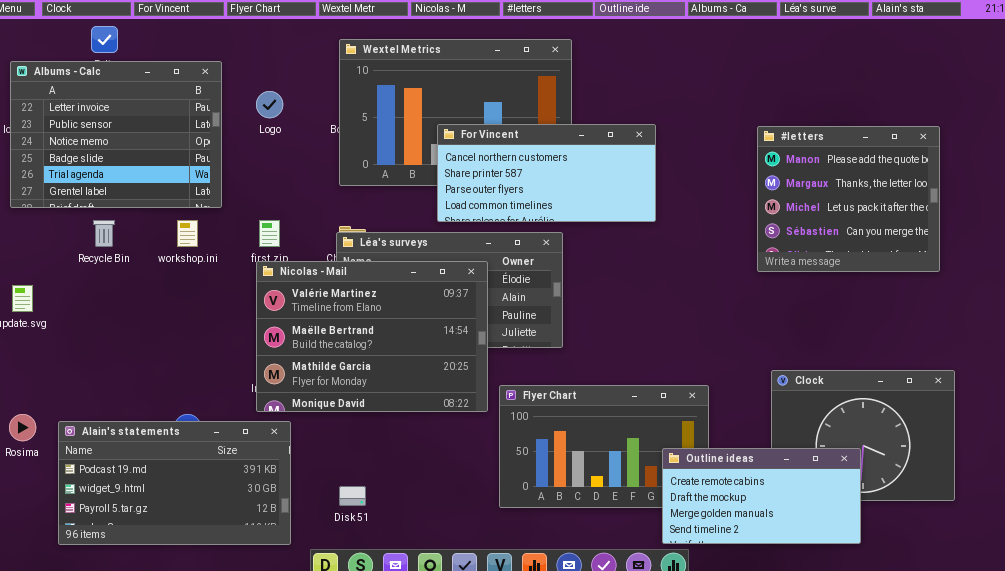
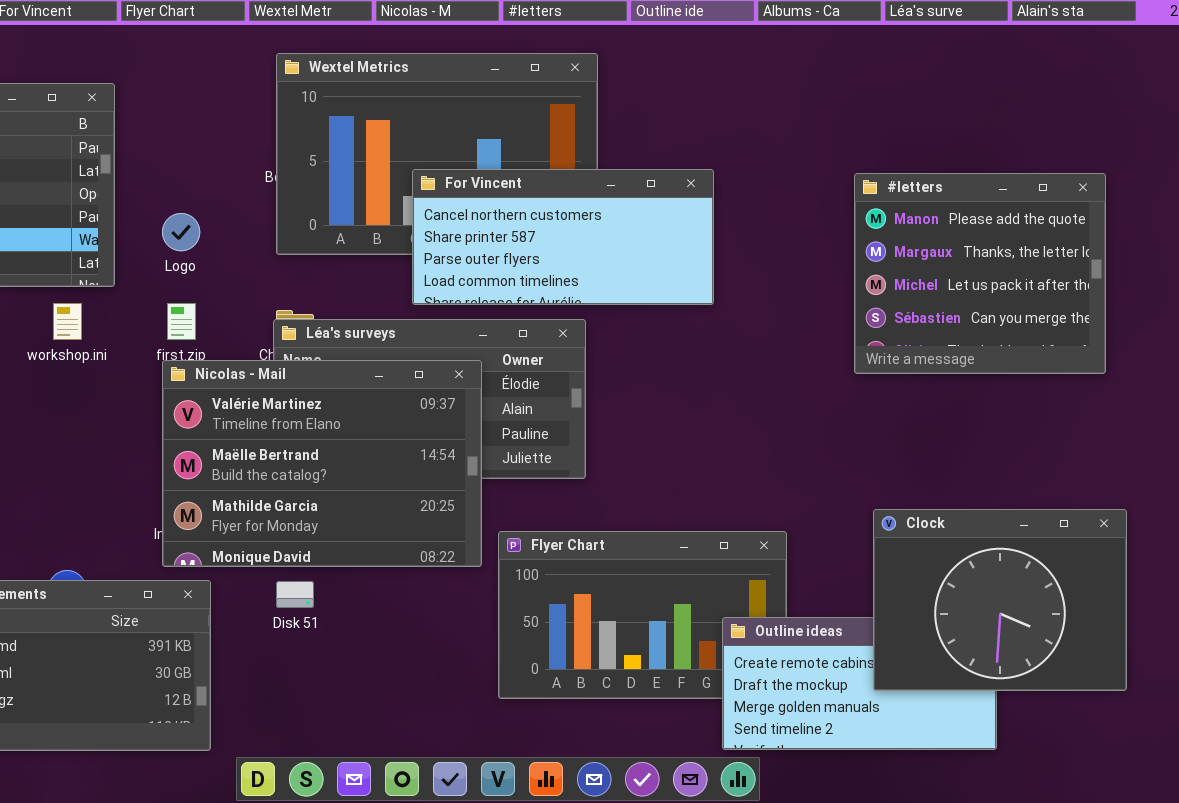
Logo: [256,91,283,118] -> [162,213,200,251], moved
Clock: [771,370,955,501] -> [873,509,1127,691], raised
Disk 51: [339,486,366,506] -> [276,581,314,608], moved

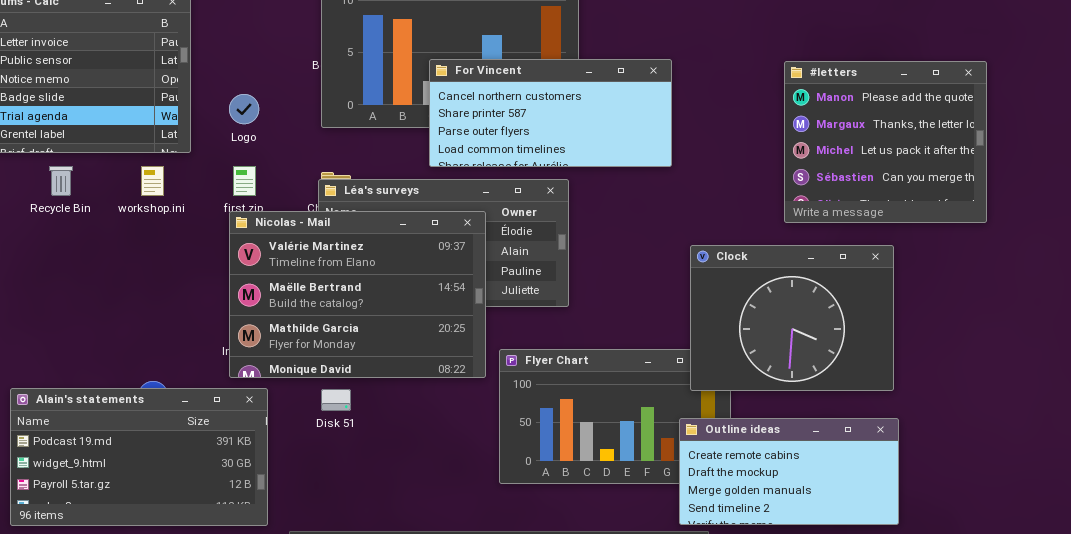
Clock: [873,509,1127,691] -> [690,245,894,391], moved

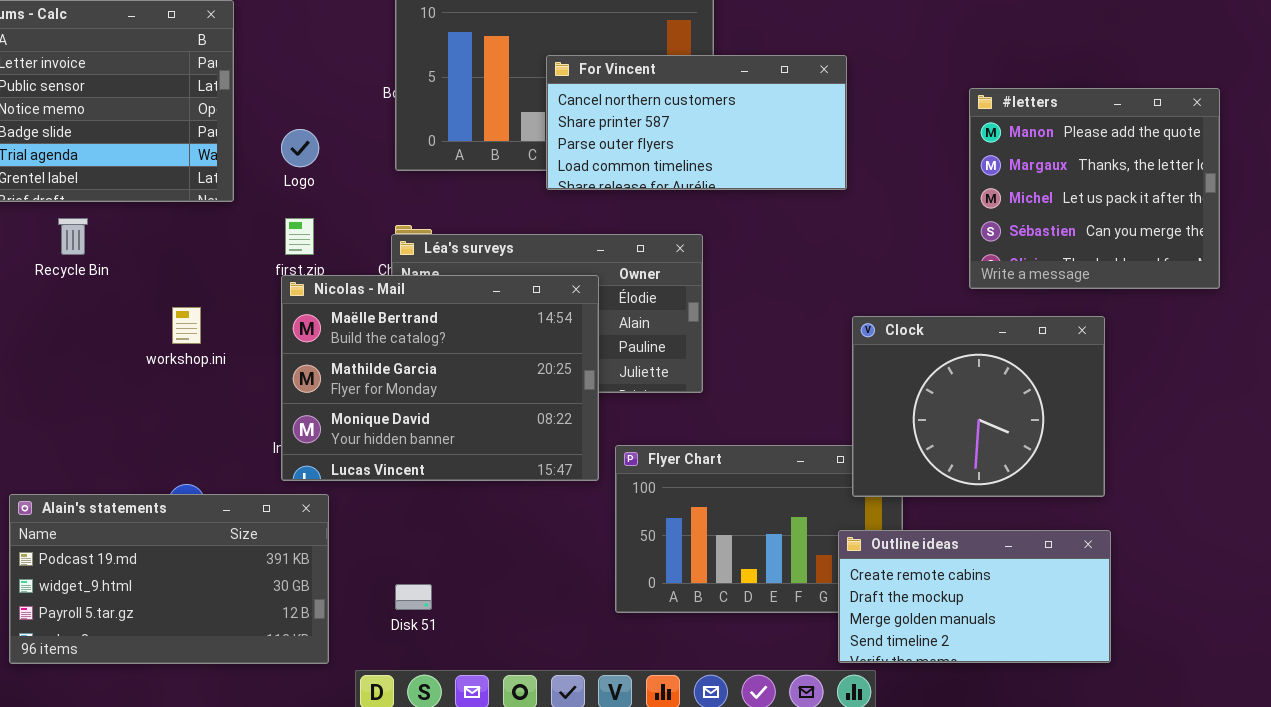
For Vincent: [429,59,672,167] -> [546,55,847,190], moved
workshop.ini: [141,166,164,196] -> [172,307,201,344], moved
Nicolas - Mail: [229,211,486,378] -> [281,275,599,481], scrolled down 1 row
Disk 51: [321,389,351,411] -> [395,584,432,610], moved

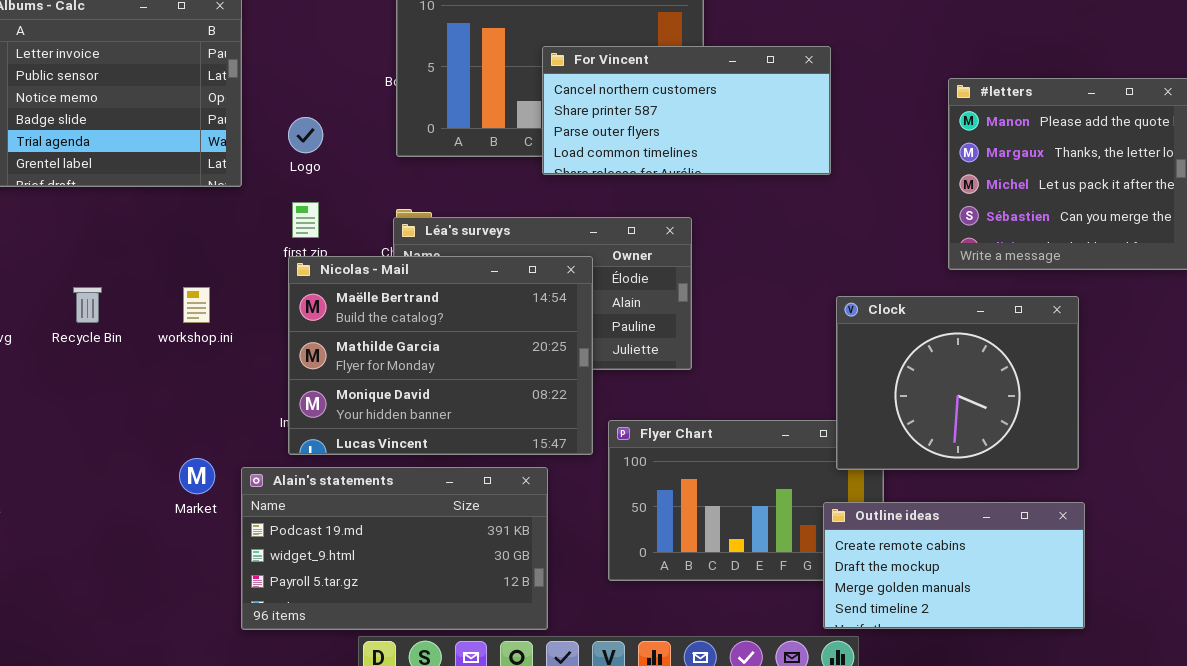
Recycle Bin: [58,218,88,255] -> [73,287,102,323], moved
Alain's statements: [9,494,329,664] -> [241,467,548,630], moved

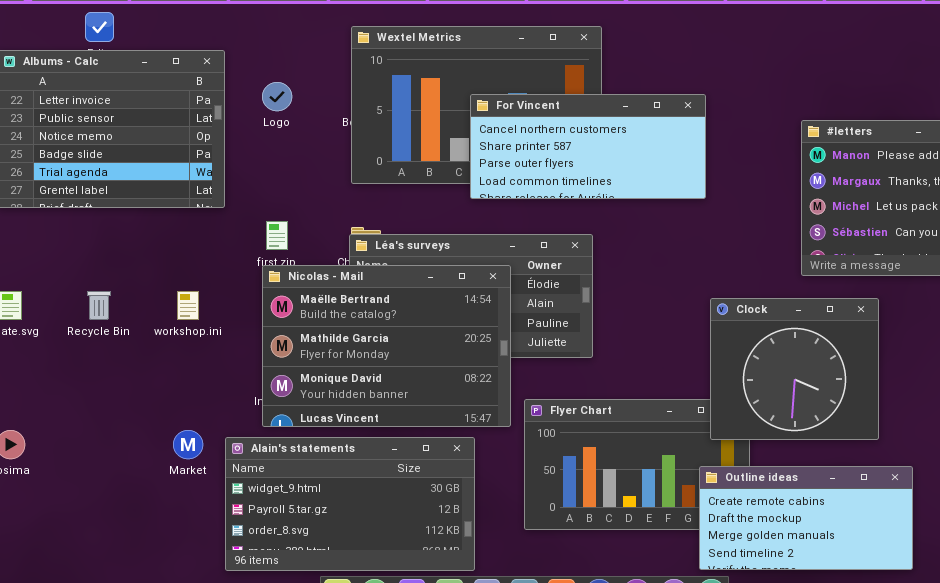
Logo: [288,117,323,153] -> [262,82,292,111], moved
Clock: [836,296,1079,470] -> [710,298,879,440], resized
Alain's statements: [241,467,548,630] -> [225,437,475,571], scrolled down 1 row

